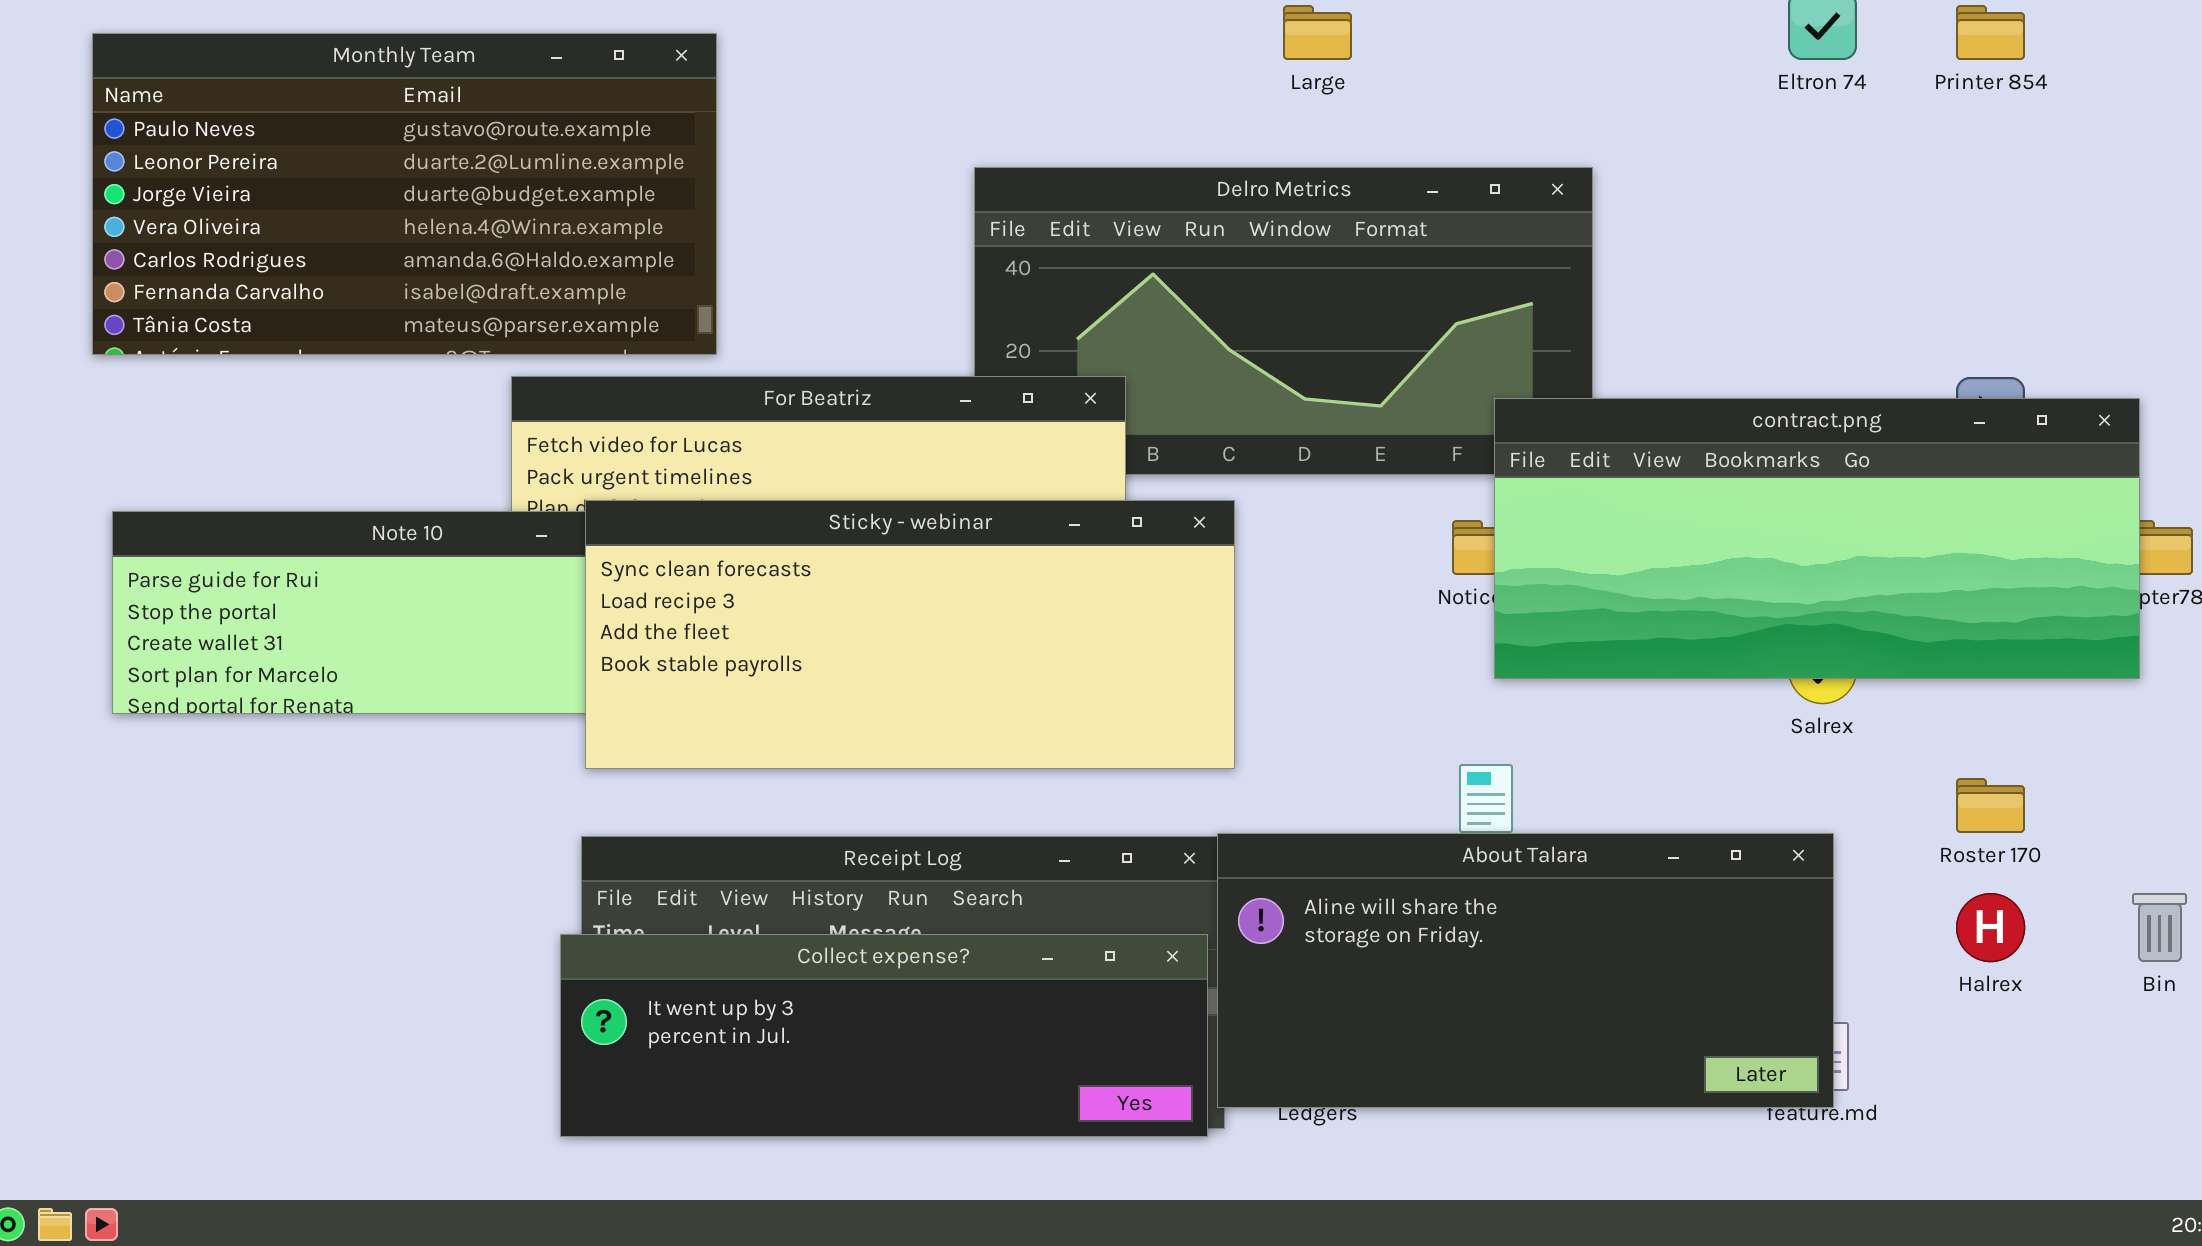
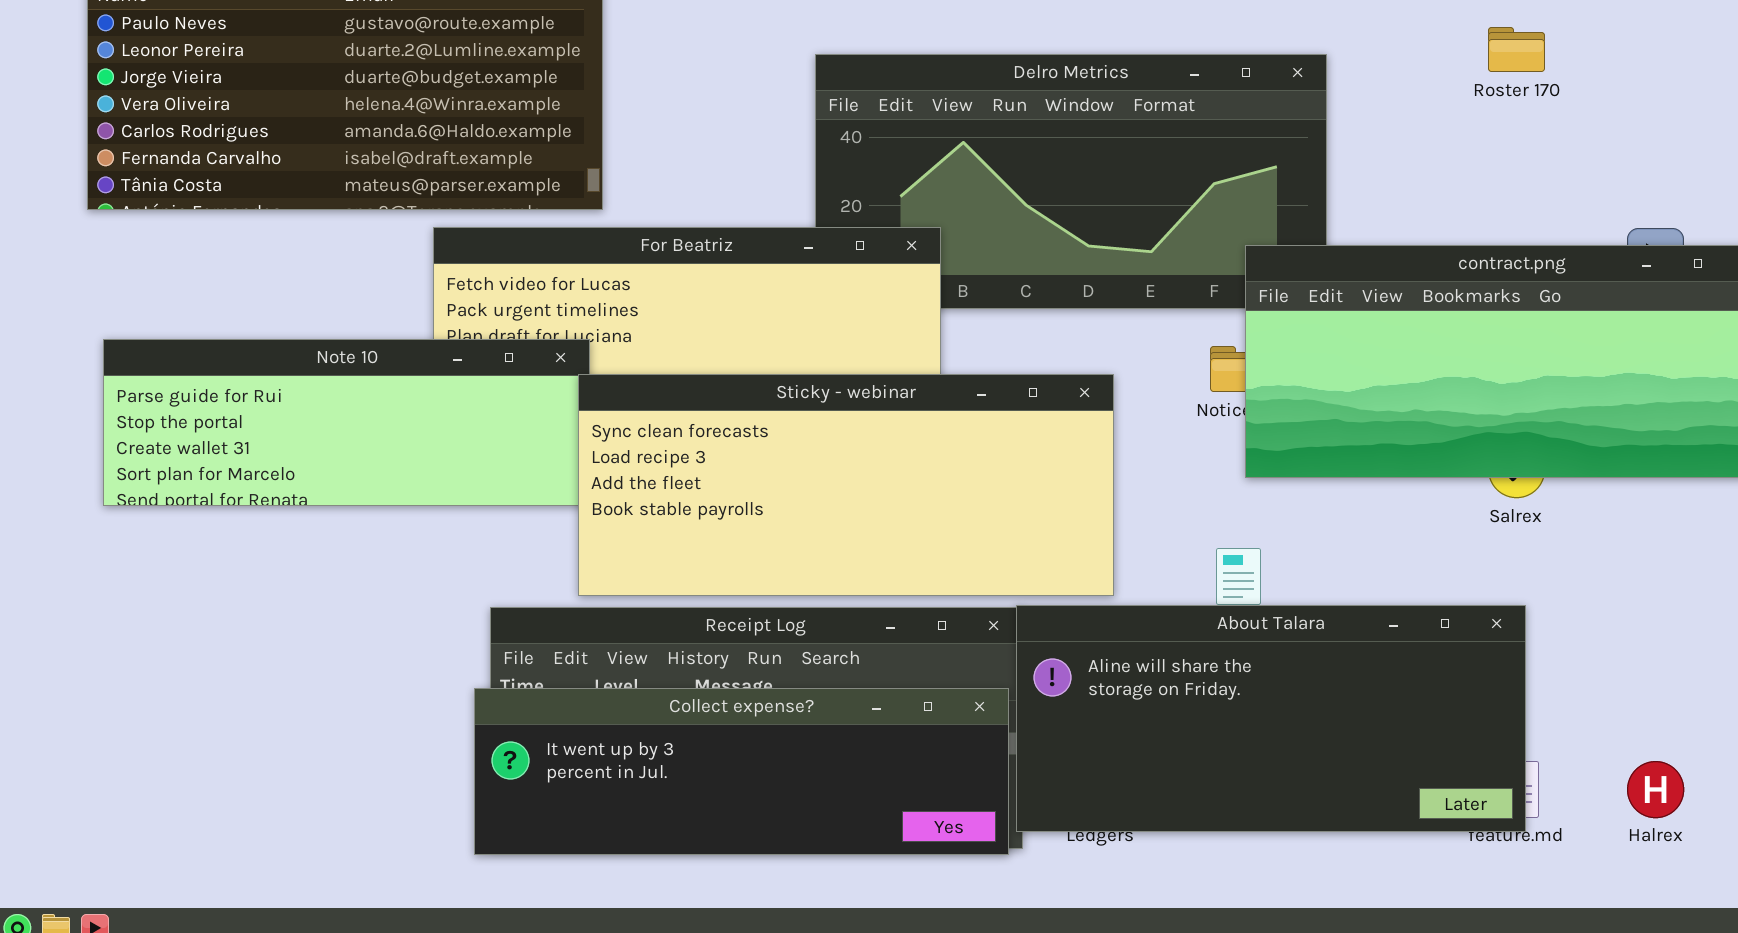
Sticky - webinar: [585,500,1235,769] -> [578,374,1114,596], moved
Roster 170: [1956,778,2025,833] -> [1488,27,1545,72], moved
Halrex: [1956,893,2025,962] -> [1627,761,1684,818], moved

